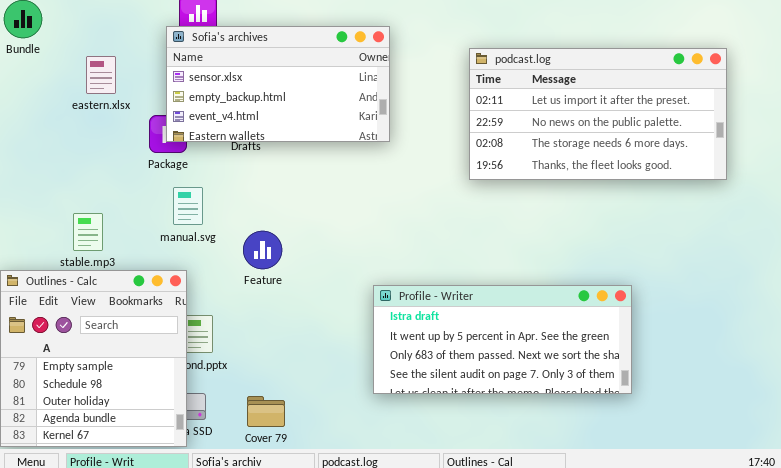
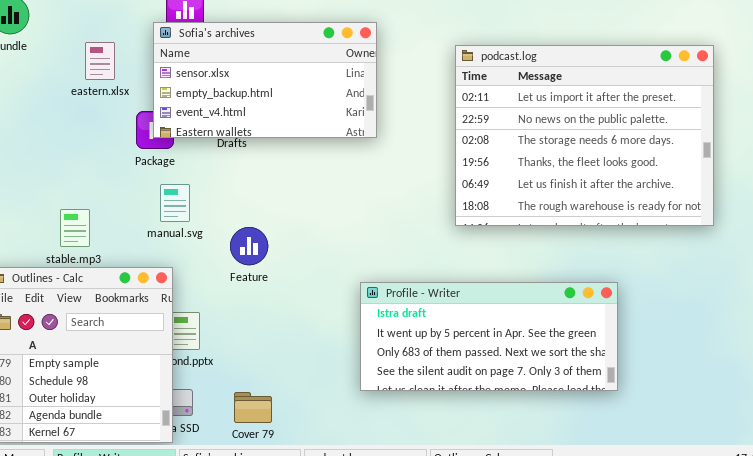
podcast.log: [469,48,727,180] -> [455,45,714,226], resized
eastern.xlsx: [86,56,116,94] -> [85,42,115,80], moved

